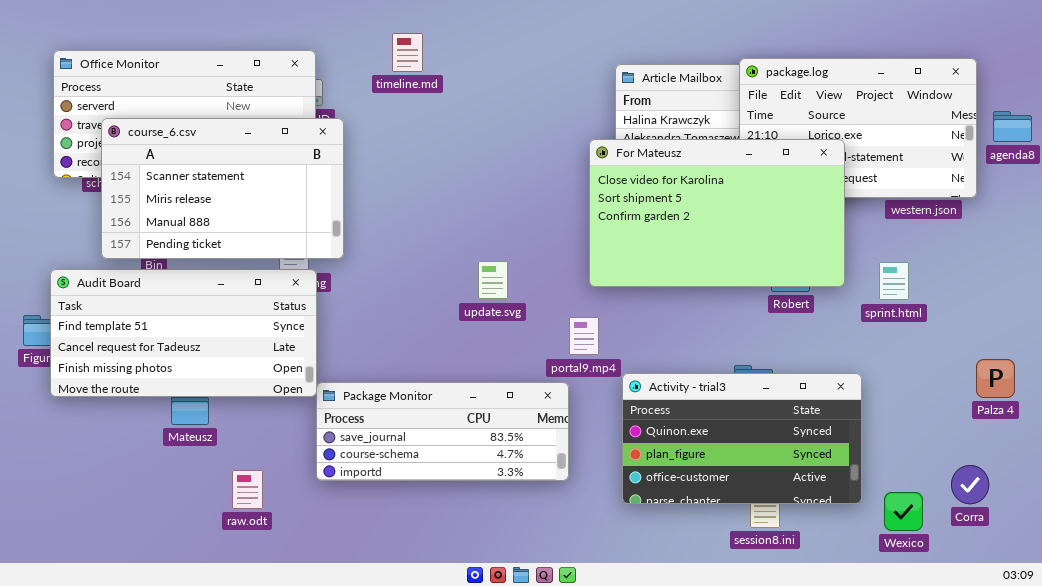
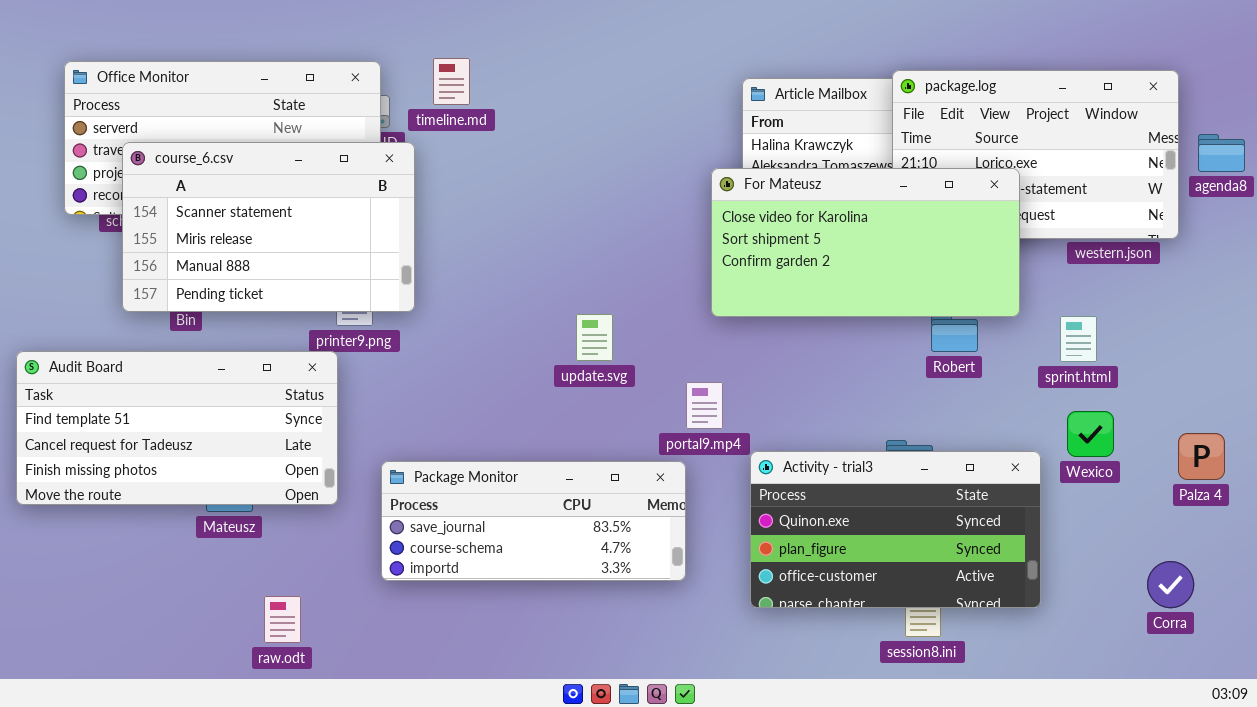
timeline.md: [392,33,423,72] -> [433,58,470,105], moved
For Mateusz: [589,139,845,287] -> [711,168,1020,317], resized
Audit Board: [50,269,317,397] -> [16,351,338,505], moved
raw.odt: [232,470,263,509] -> [264,596,301,643], moved
Wexico: [884,492,923,531] -> [1067,411,1114,457], moved

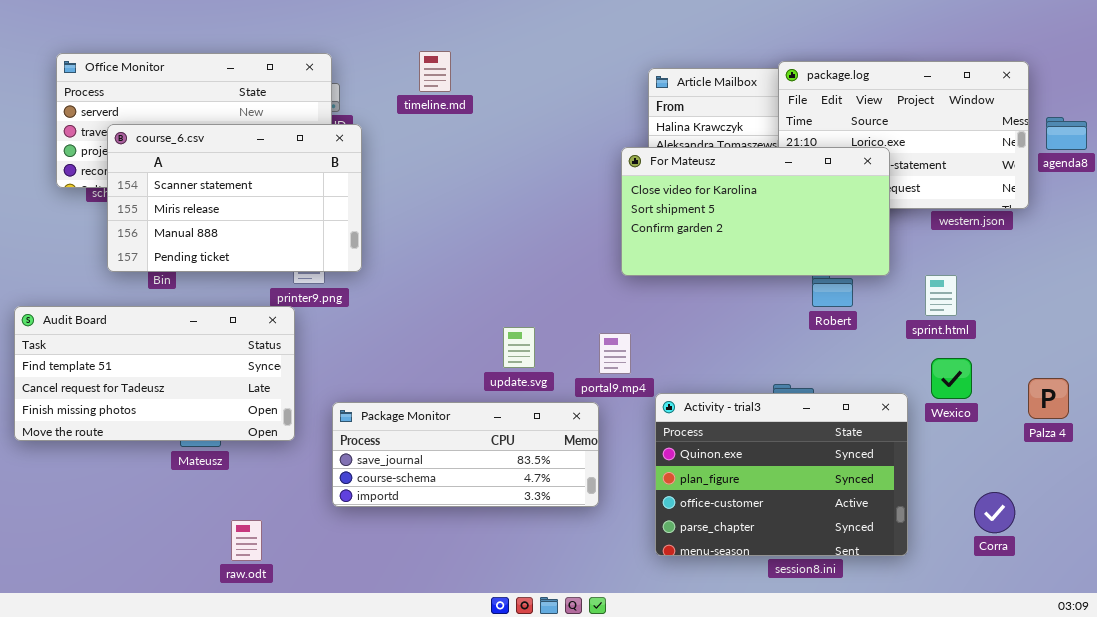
timeline.md: [433,58,470,105] -> [419,51,451,92], moved
update.svg: [576,314,613,361] -> [503,327,535,368], moved
Activity - trial3: [750,451,1041,608] -> [655,393,908,556], resized
Corra: [1147,561,1194,608] -> [974,492,1015,533], moved

